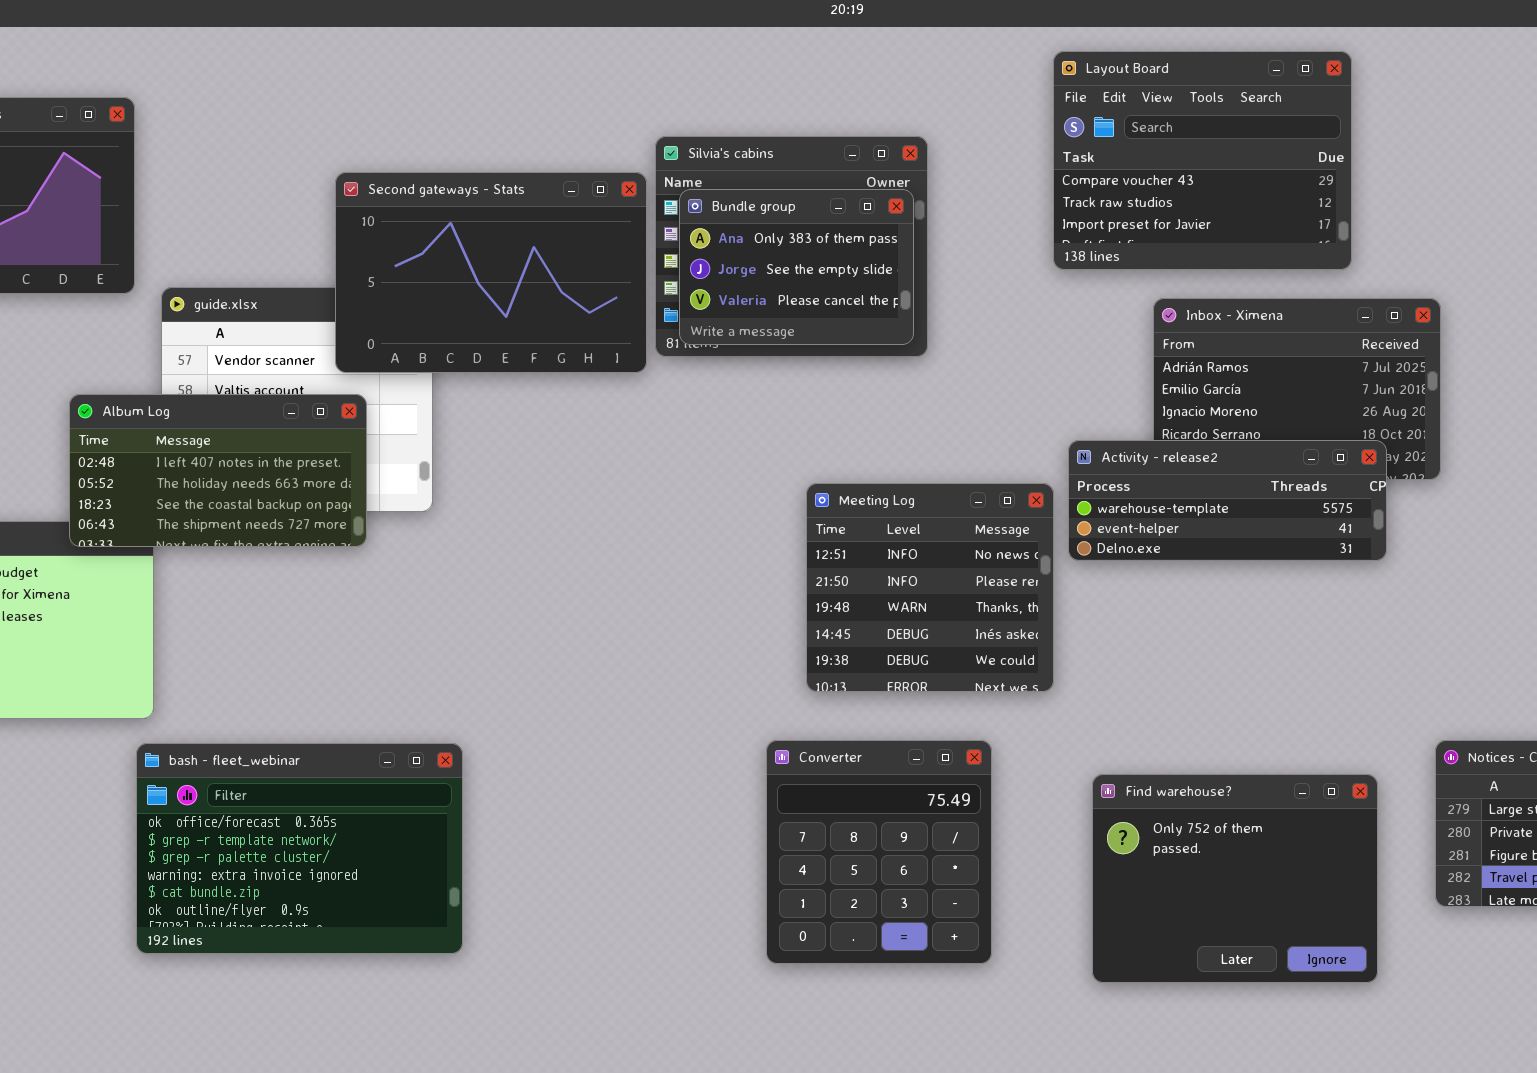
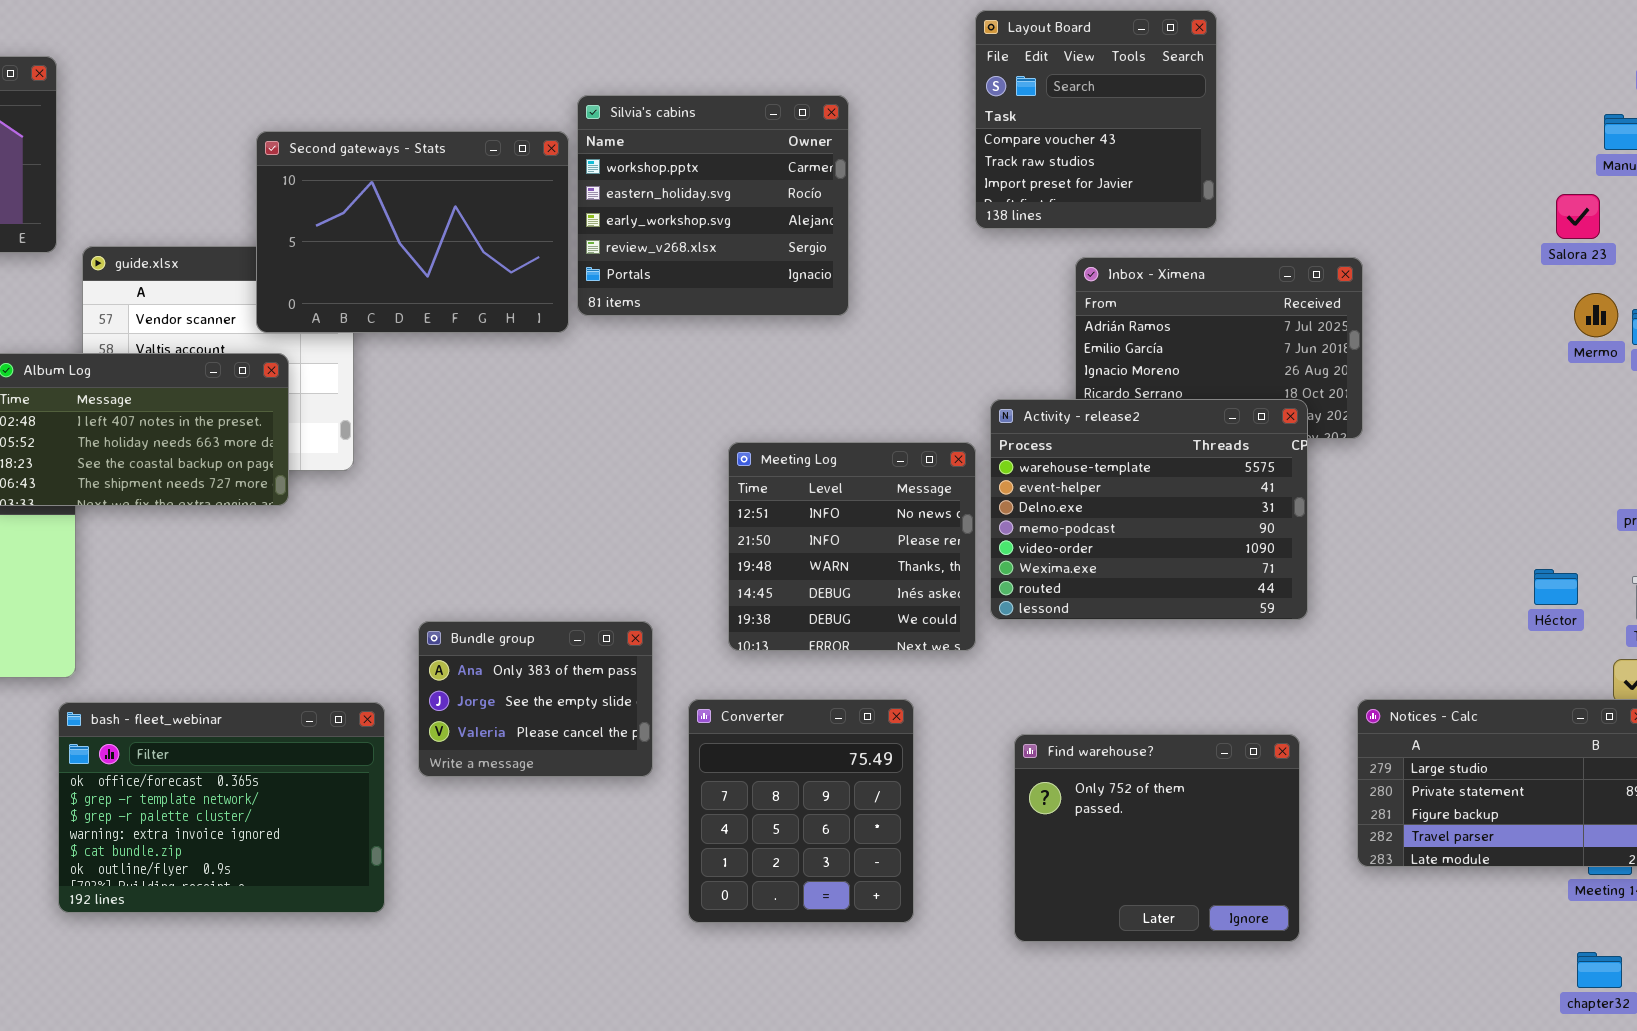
Layout Board: [1053,51,1352,270] -> [975,10,1217,229], resized
Bundle group: [679,189,914,345] -> [418,621,653,777], moved
Activity - release2: [1068,440,1387,561] -> [990,399,1308,620], resized

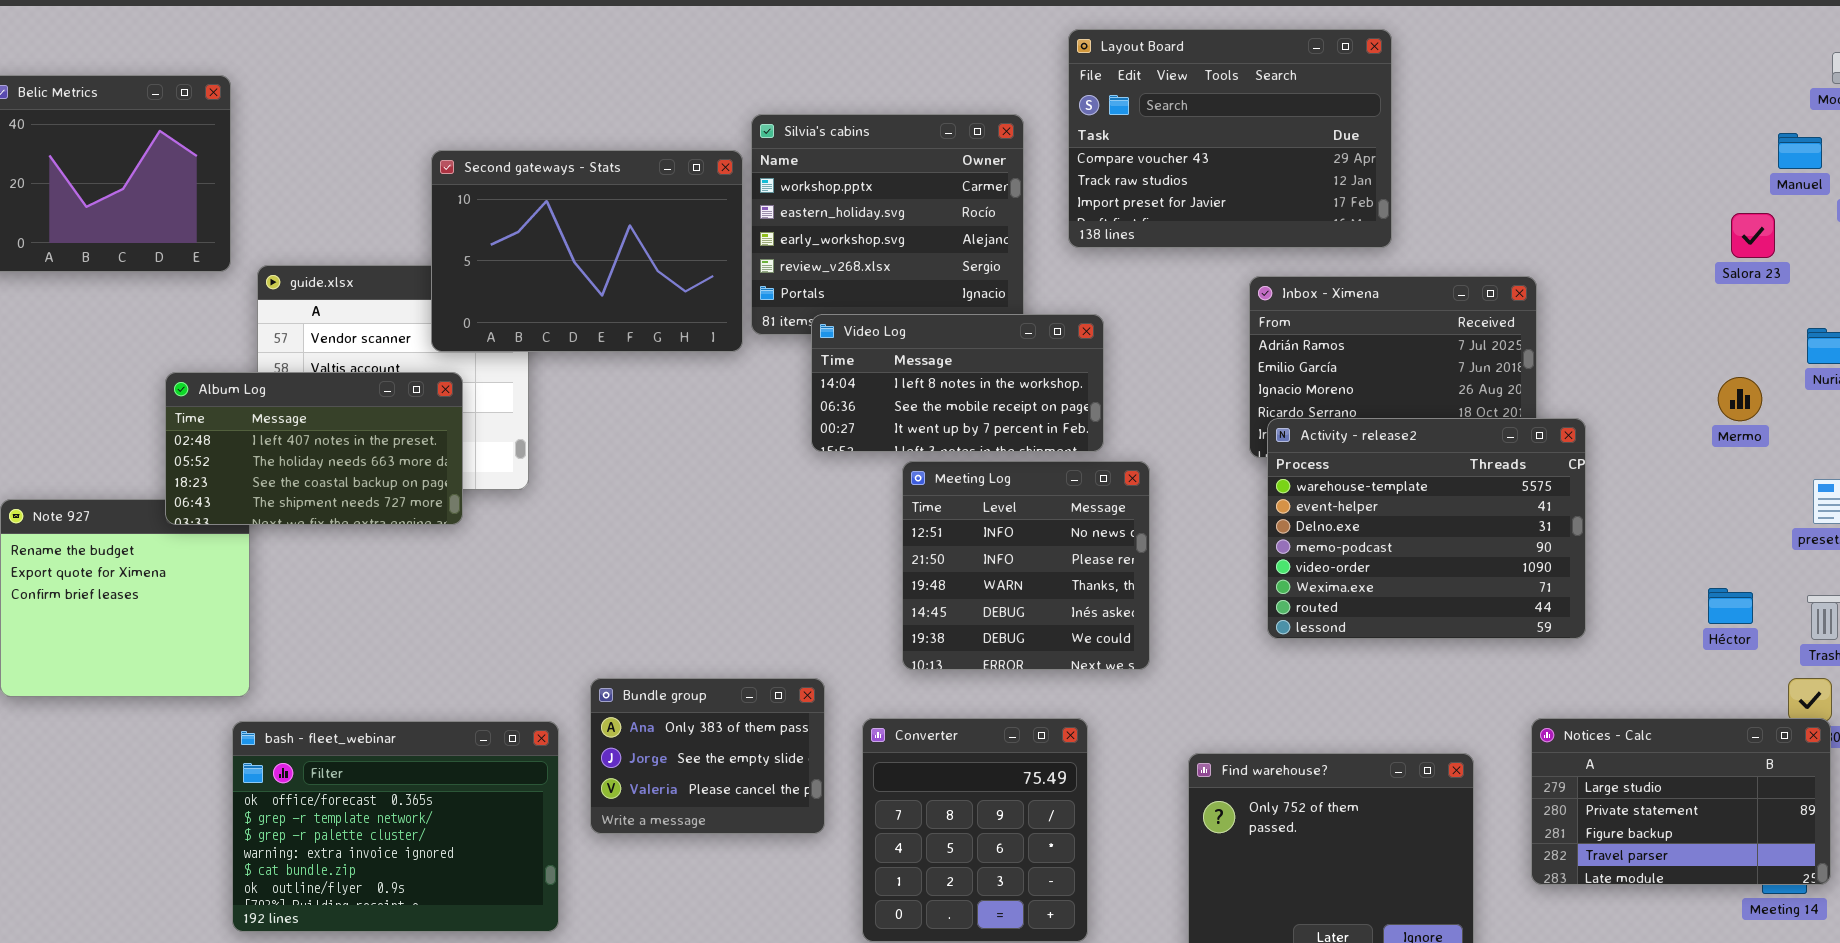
Layout Board: [975,10,1217,229] -> [1068,29,1392,248], resized
Mermo: [1574,293,1618,337] -> [1718,377,1762,421], moved
Video Log: none -> [811,314,1104,452], opened
Activity - release2: [990,399,1308,620] -> [1267,418,1586,639], moved
Bundle group: [418,621,653,777] -> [590,678,825,834], moved

